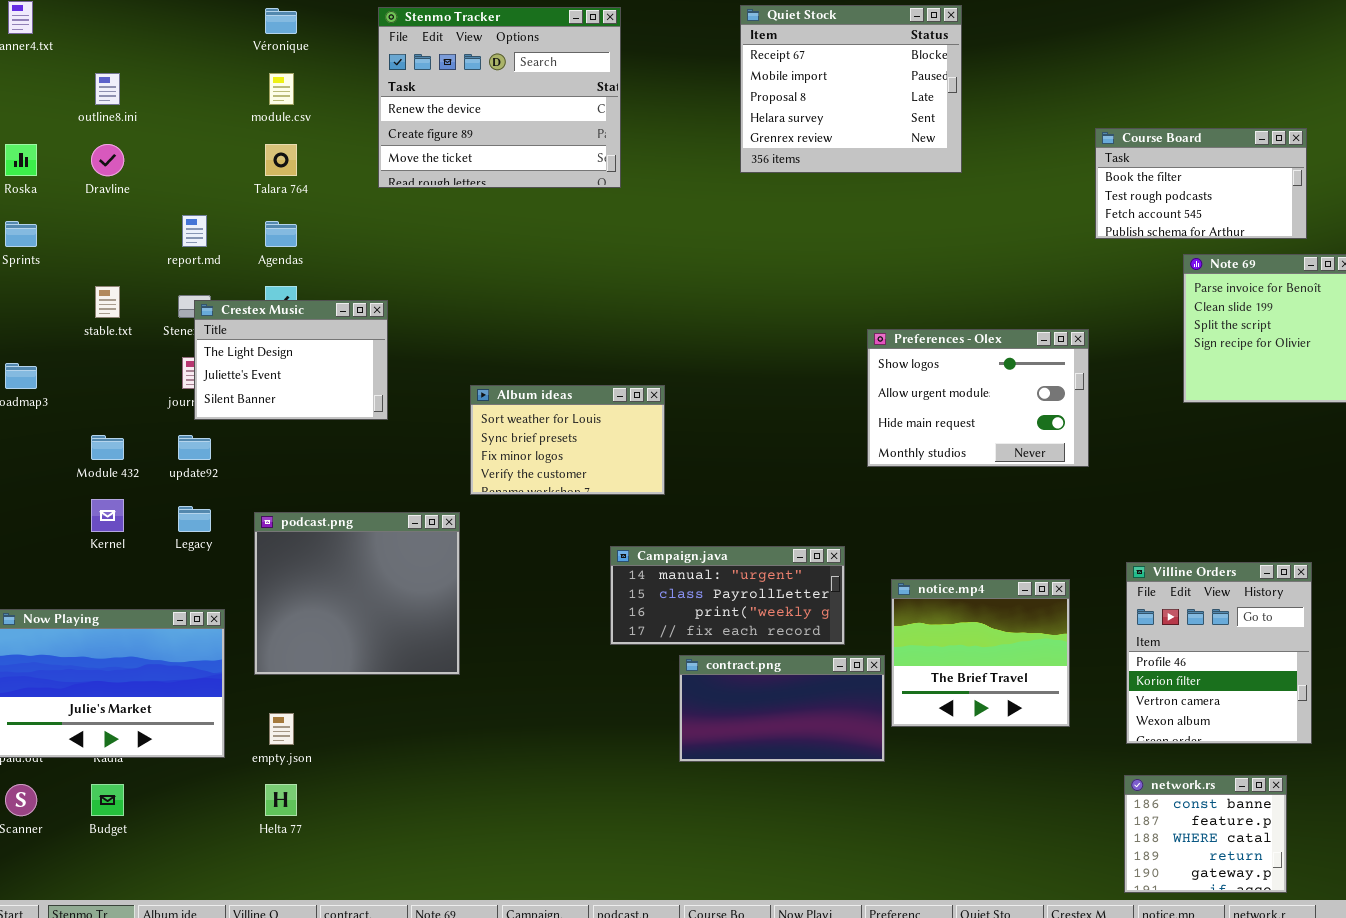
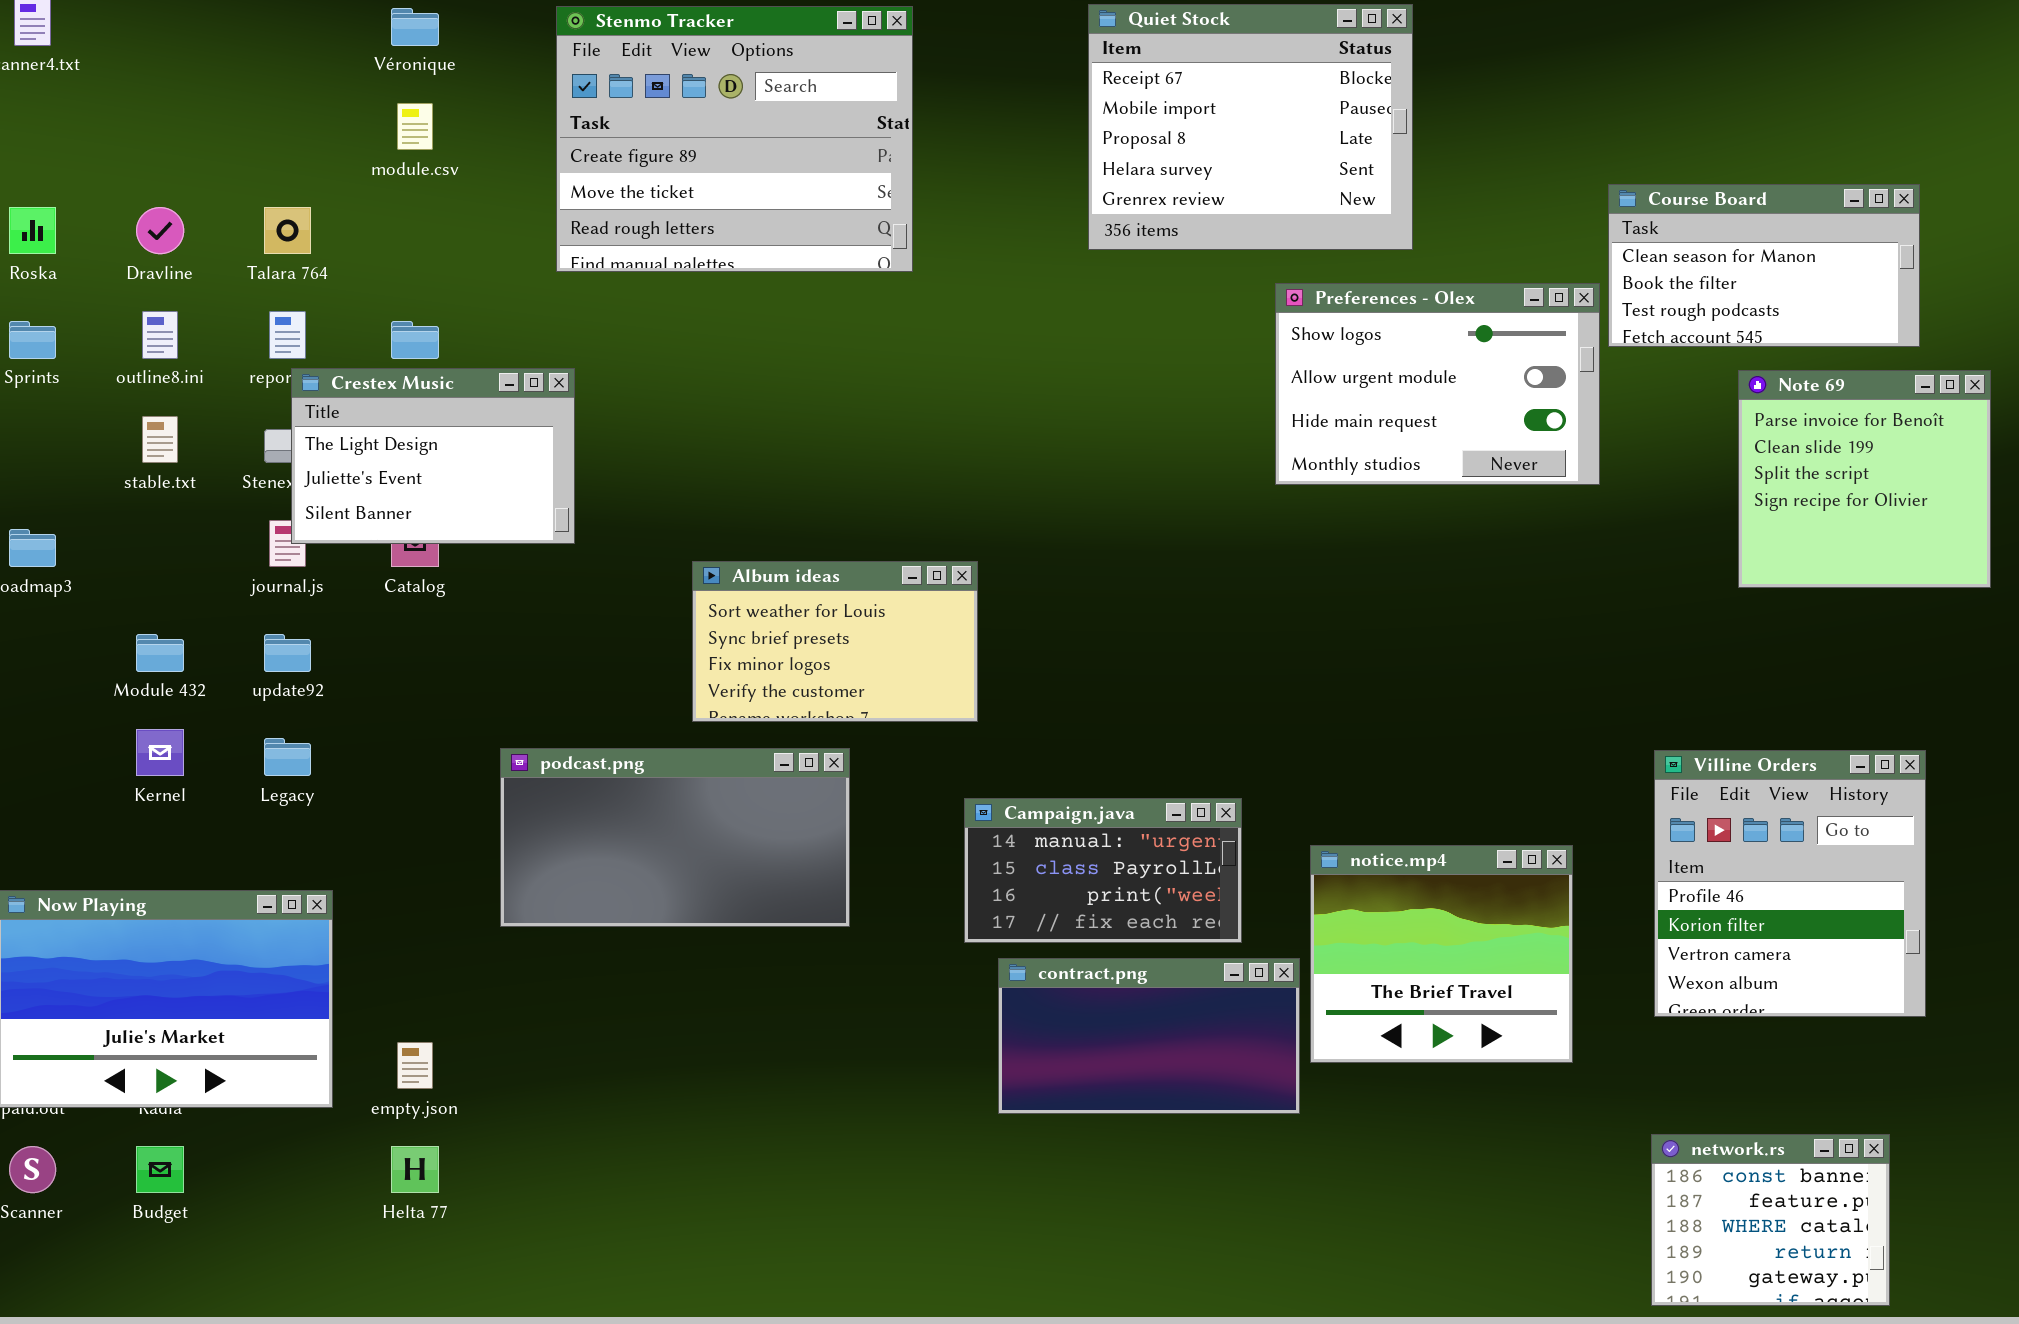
Stenmo Tracker: [378,7,621,188] -> [556,6,913,272], scrolled down 1 row
outline8.ini: [95,73,120,105] -> [142,311,178,359], moved
Course Board: [1095,128,1307,239] -> [1608,184,1920,347], scrolled up 1 row
Talara 764: [265,144,297,176] -> [264,207,311,254], moved
Crestex Music: [194,300,388,420] -> [291,368,575,544], moved
Preferences - Olex: [867,329,1089,467] -> [1275,283,1600,485], moved
podcast.png: [254,512,460,675] -> [500,748,850,927], moved, resized
Campaign.java: [610,546,845,645] -> [964,798,1242,943], resized
Villine Orders: [1126,562,1312,744] -> [1654,750,1926,1017], moved

